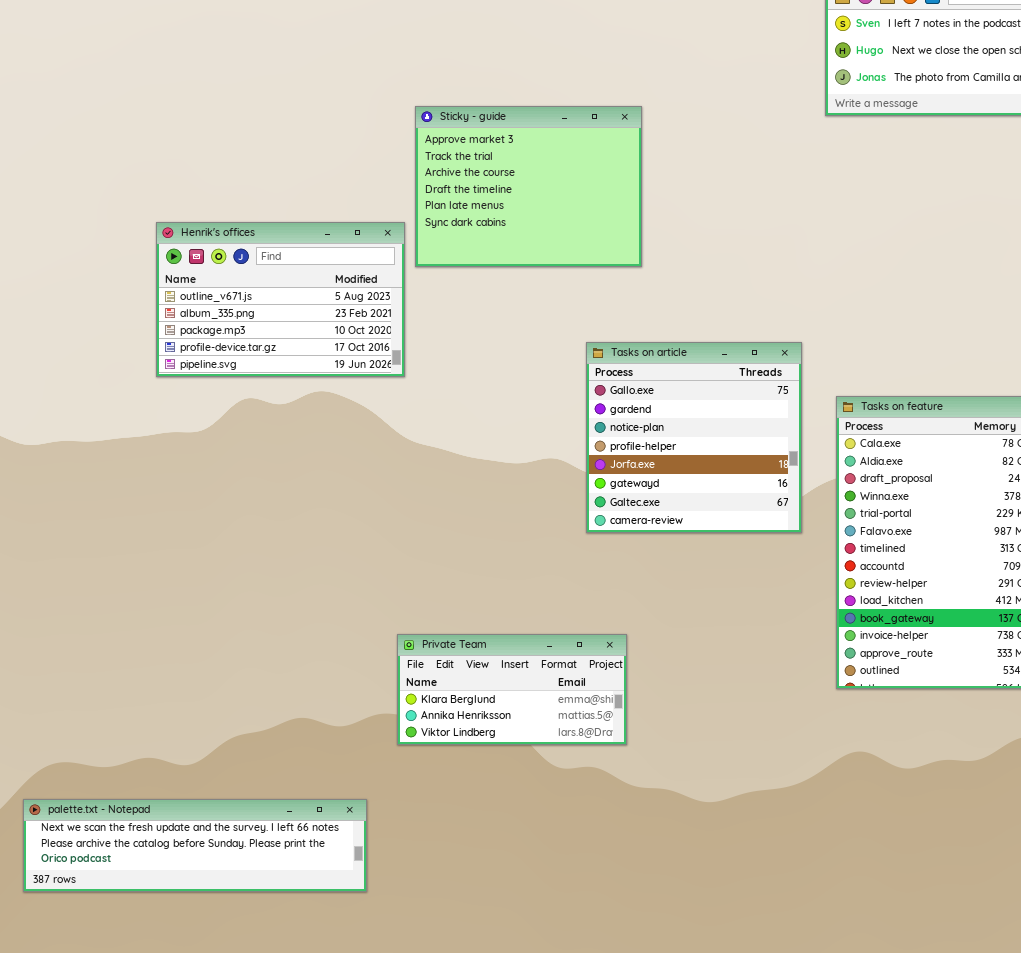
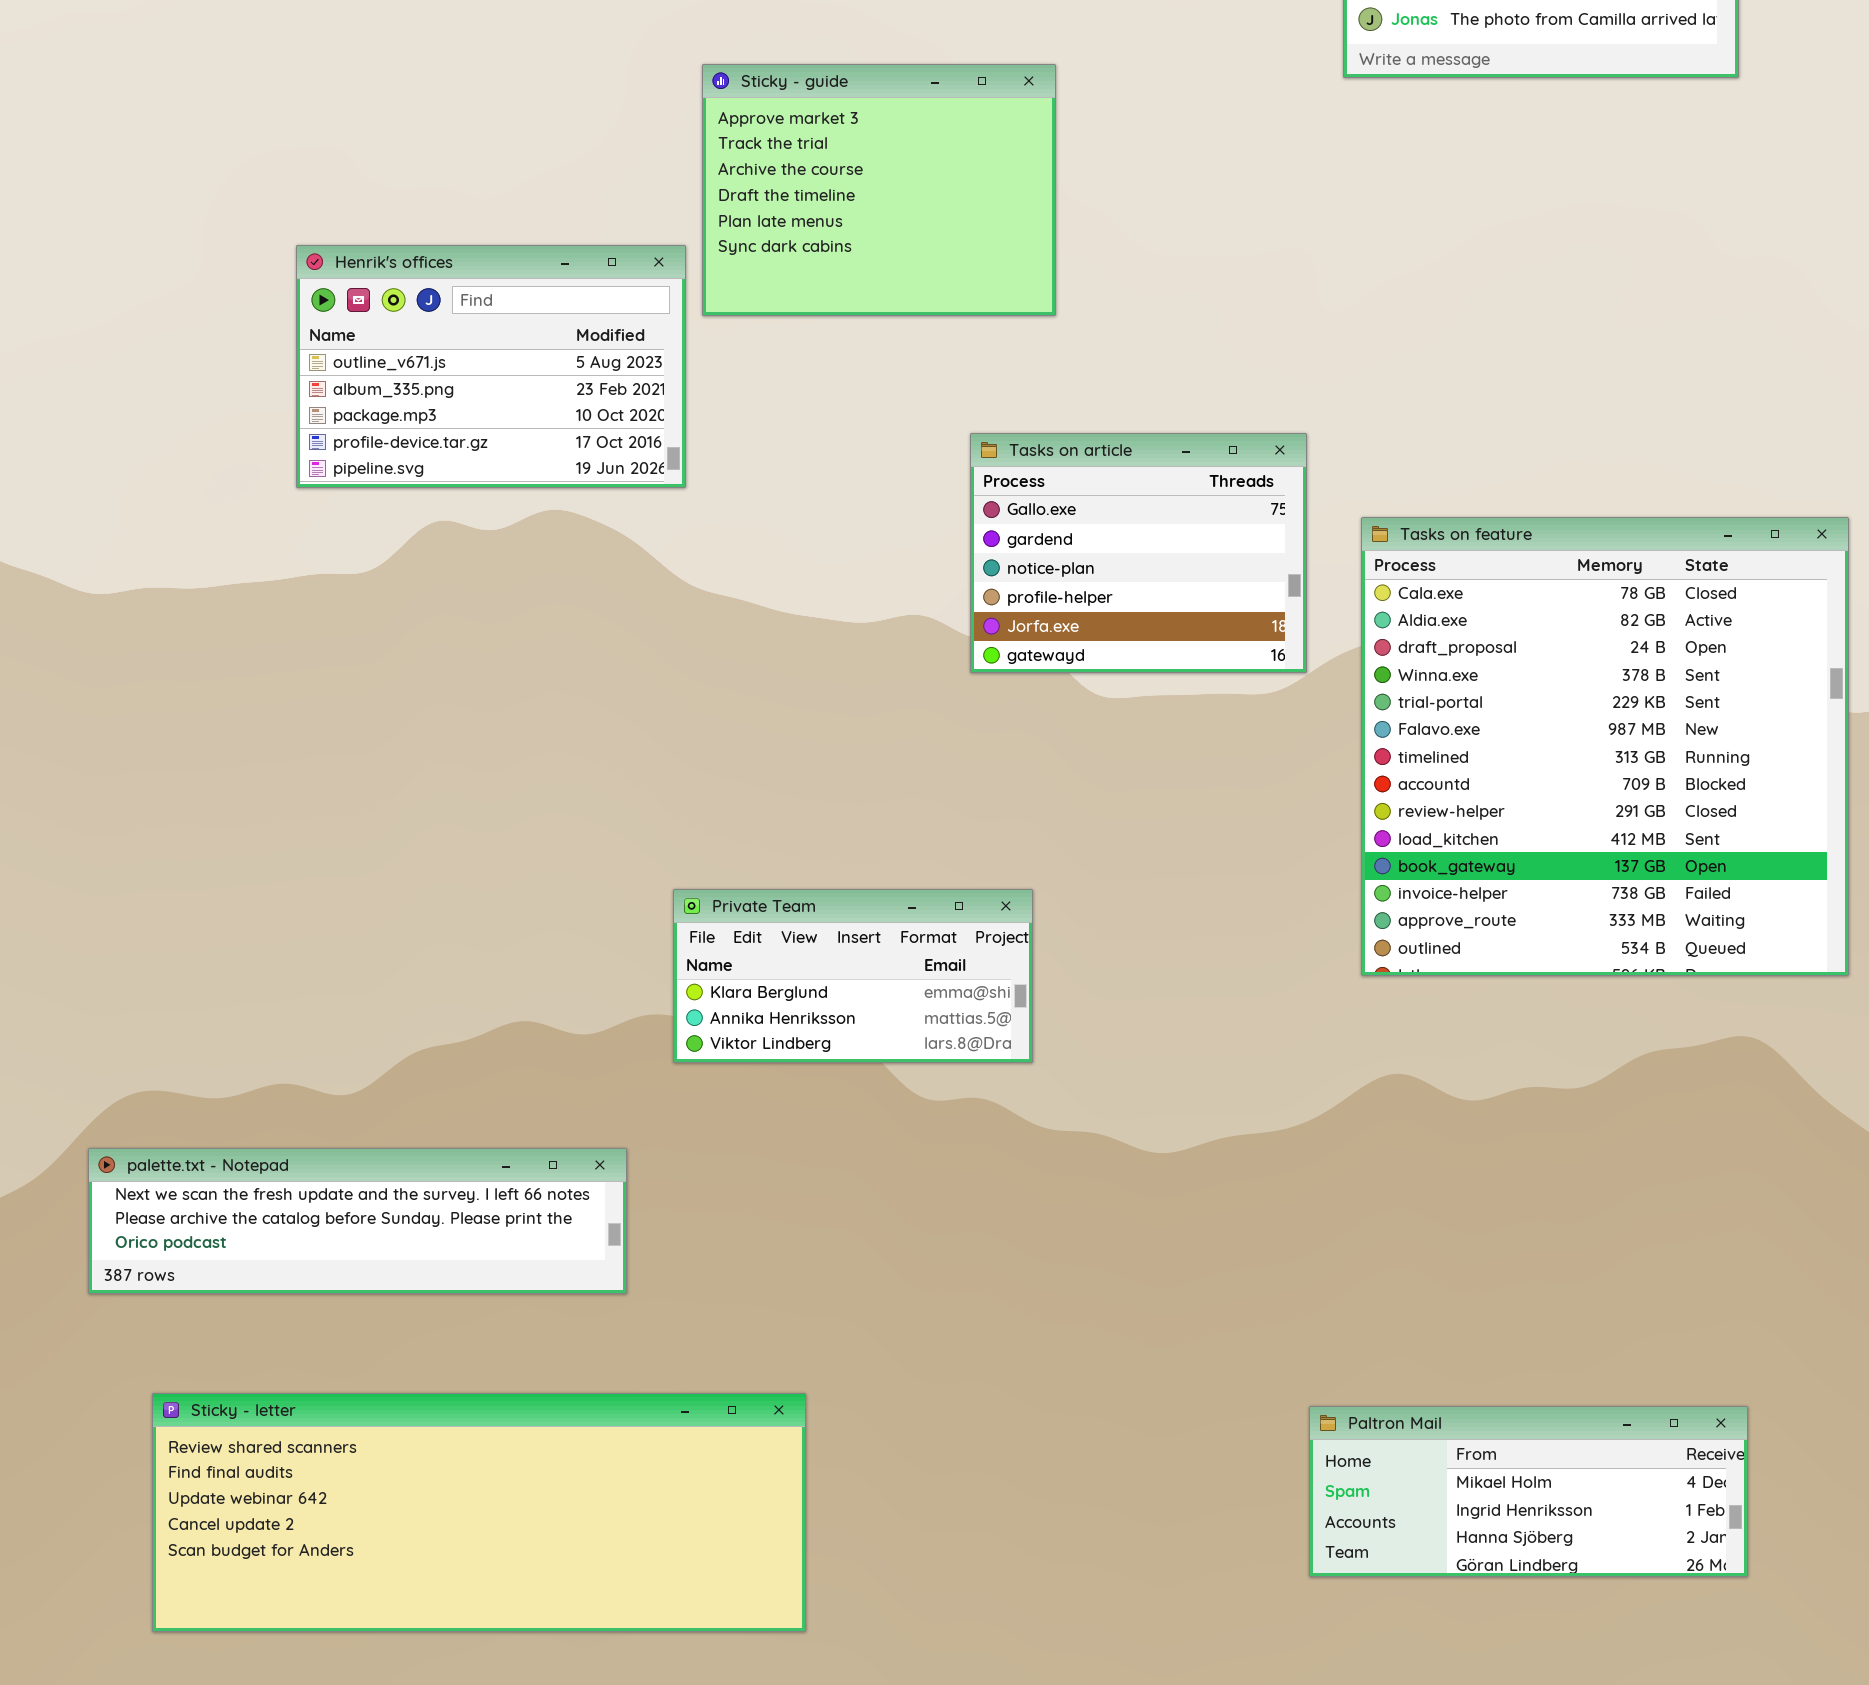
Tasks on article: [586,342,802,533] -> [970,433,1307,673], resized

